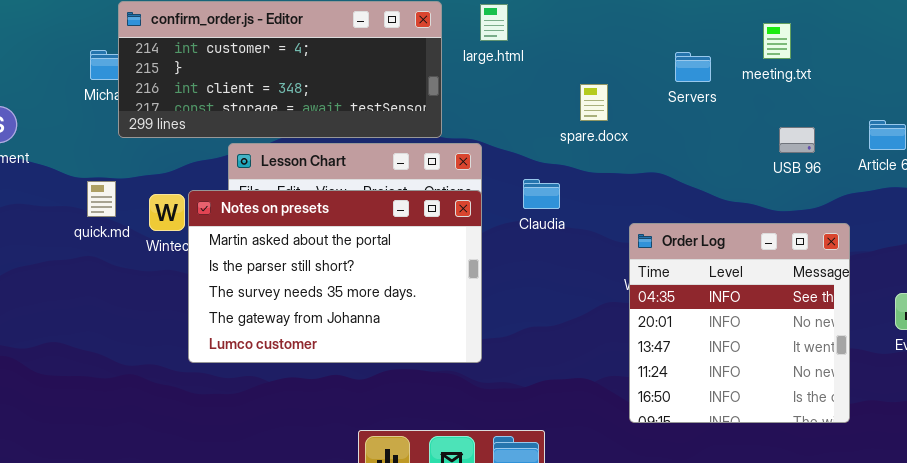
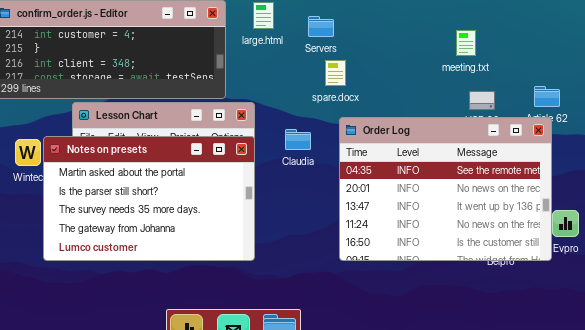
meeting.txt: [763,23,791,59] -> [456,30,476,56], moved
Servers: [675,52,711,82] -> [308,16,334,37], moved
Order Log: [629,223,850,423] -> [339,117,552,261], moved, resized

